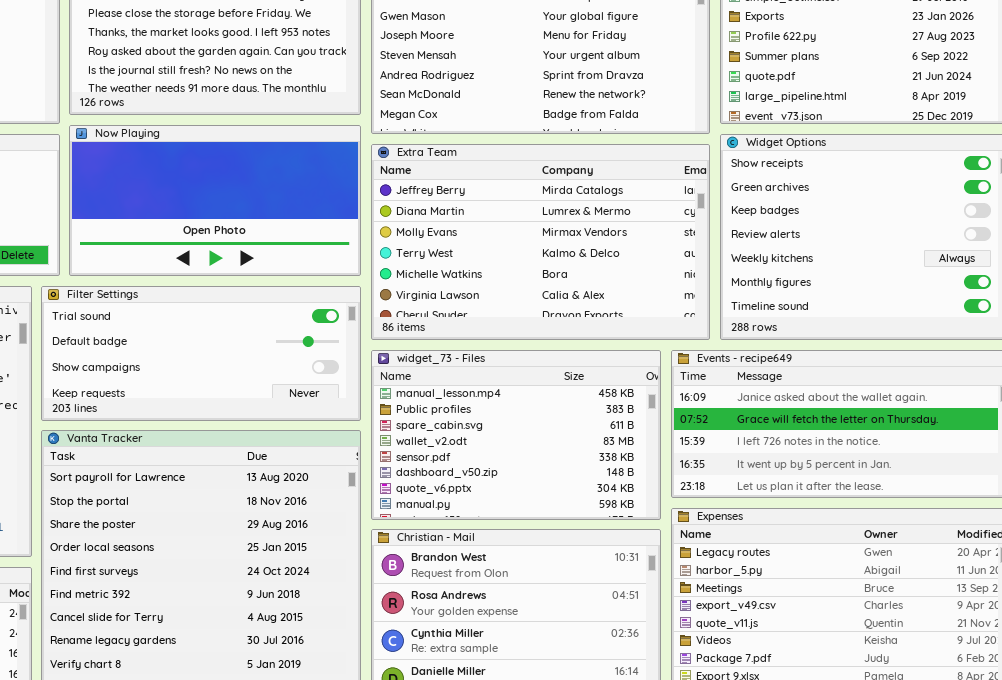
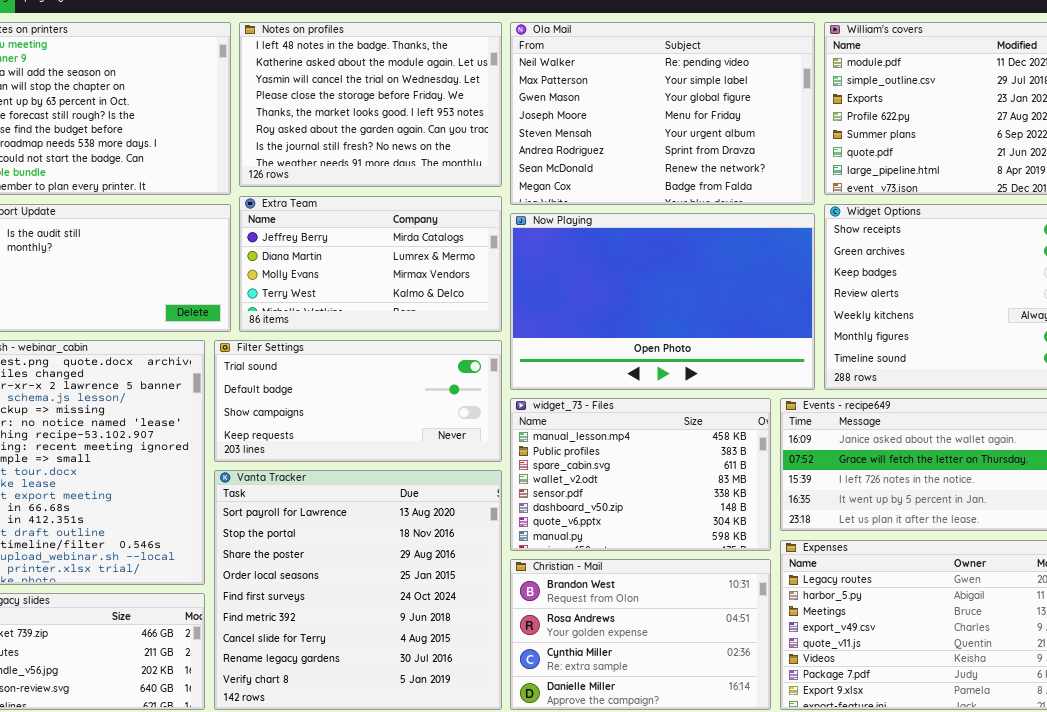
Now Playing: [69,125,361,276] -> [510,213,815,390], moved, resized
Extra Team: [371,144,710,340] -> [239,196,502,332], moved, resized

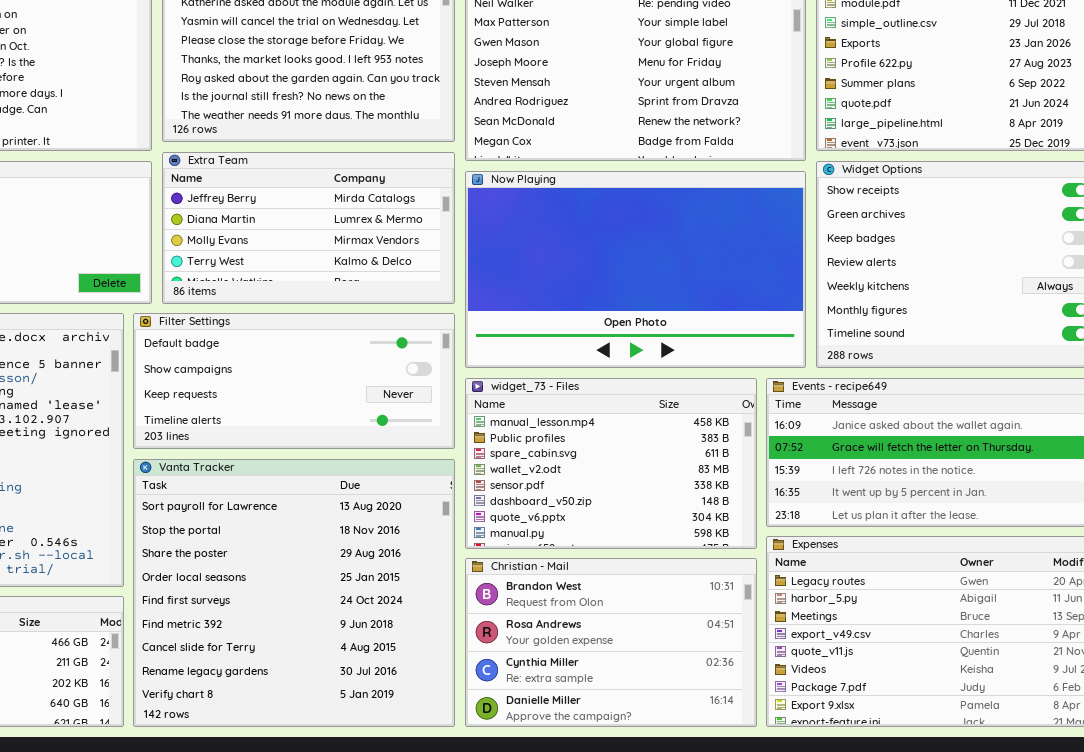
Filter Settings: [214,340,502,462] -> [133,313,455,449], scrolled down 1 row

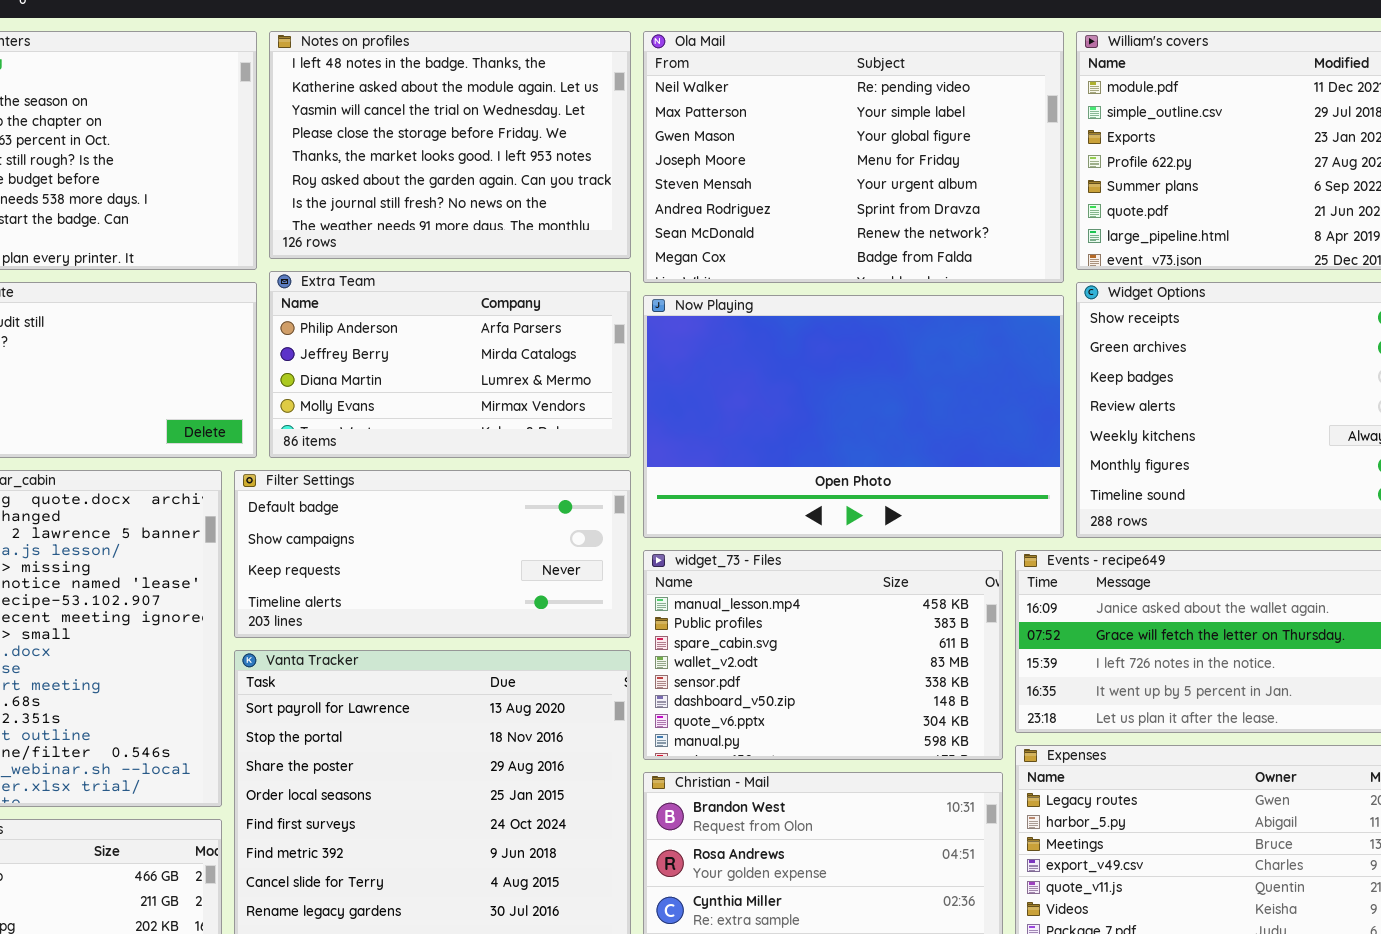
Extra Team: [162,152,455,304] -> [269,271,631,458], scrolled up 1 row

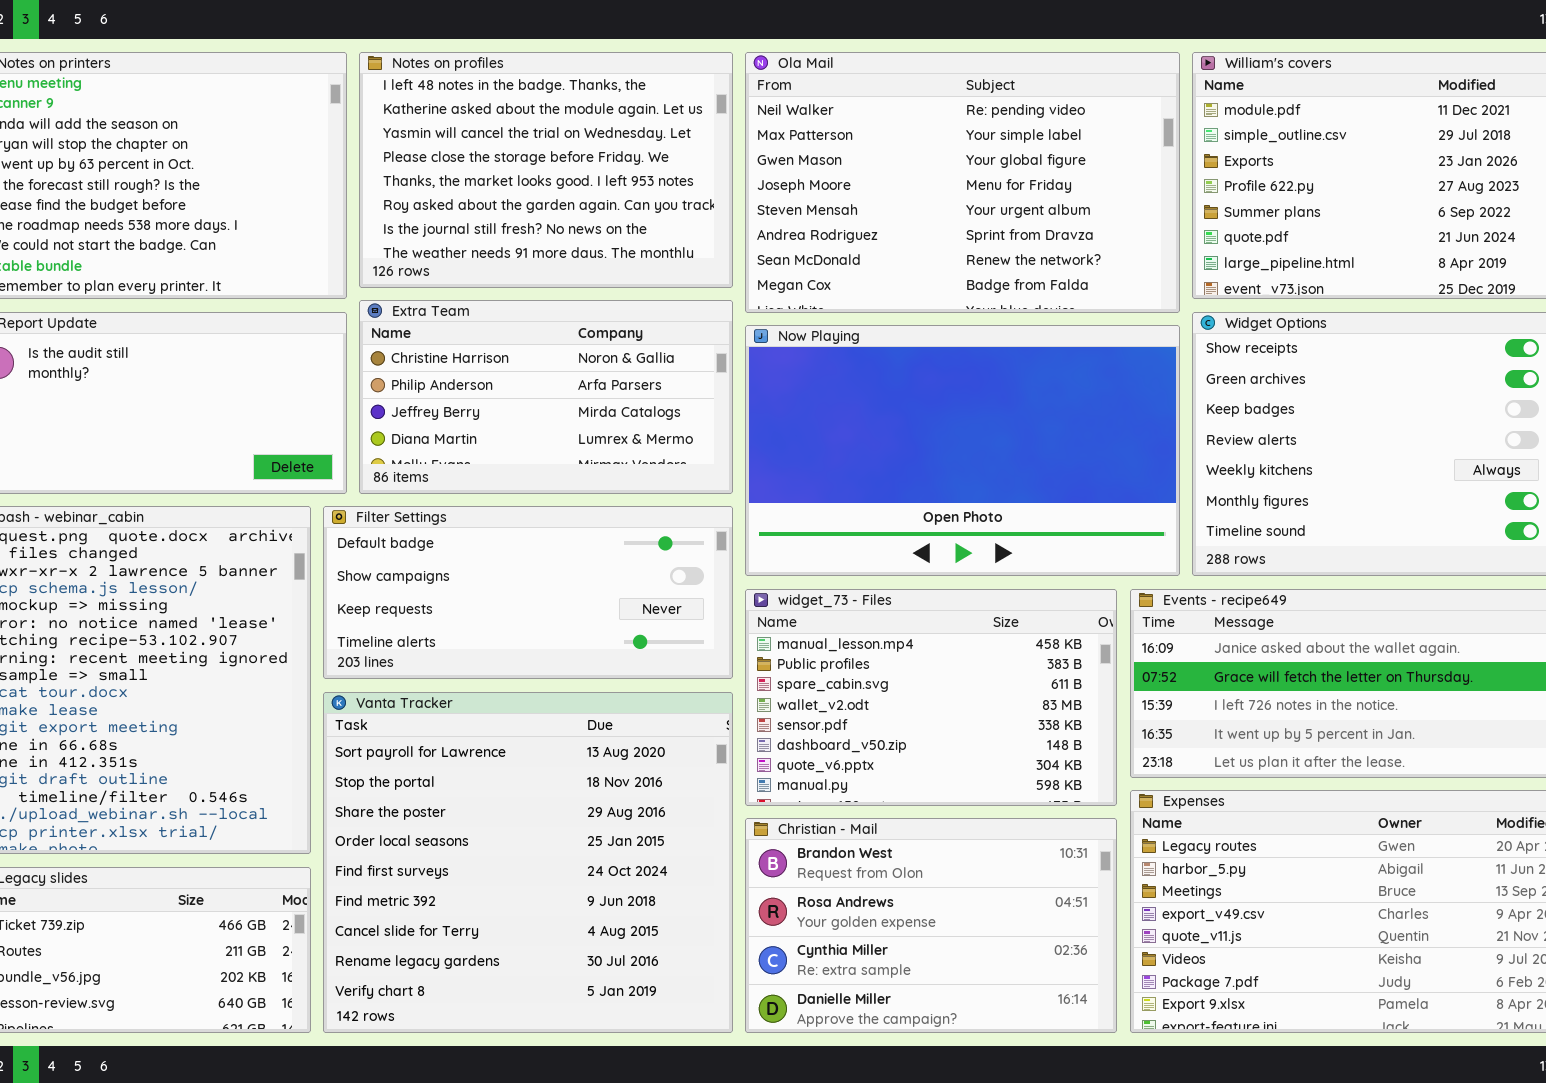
Extra Team: [269,271,631,458] -> [359,300,733,494], scrolled up 1 row

